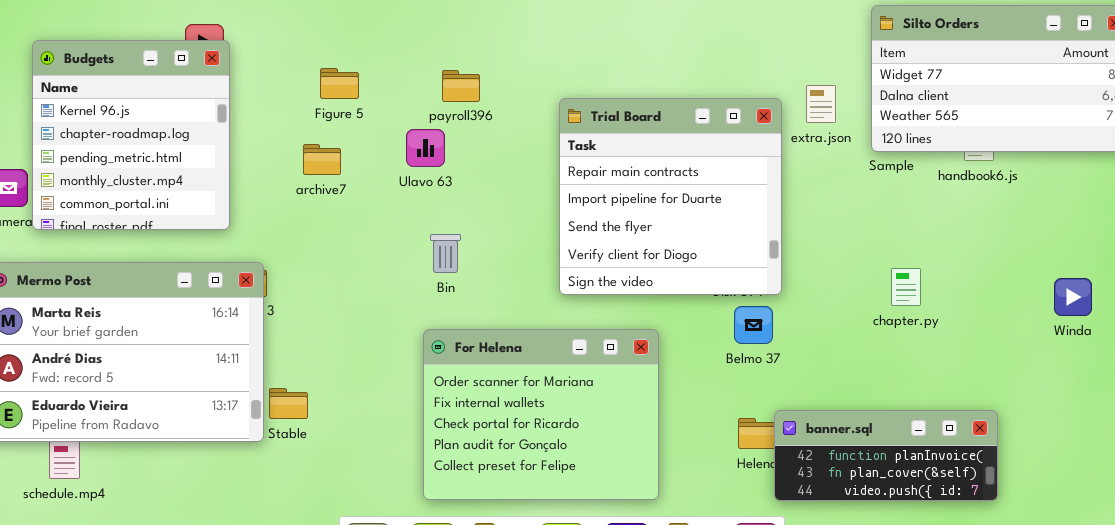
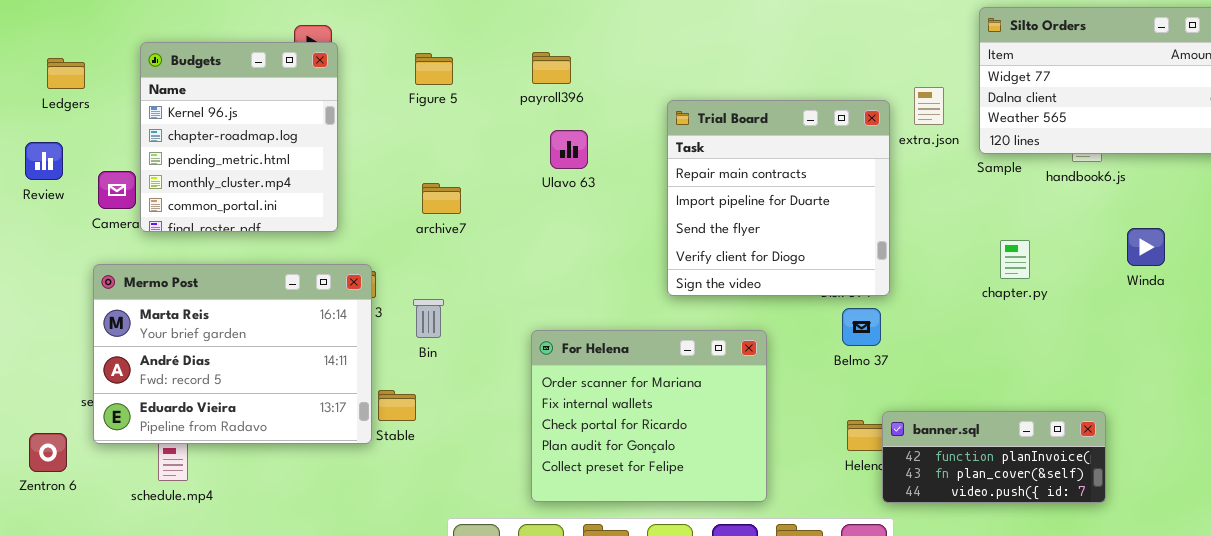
Figure 5: [320,68,359,99] -> [415,53,453,85], moved
payroll396: [442,70,480,102] -> [532,52,571,84], moved
Ulavo 63: [406,129,445,167] -> [550,130,588,169], moved
archive7: [303,144,341,175] -> [422,183,461,214], moved
Bin: [430,234,461,273] -> [413,299,444,338], moved
chapter.py: [891,268,921,306] -> [1000,240,1030,279], moved
Winda: [1054,278,1092,316] -> [1127,228,1165,266], moved

